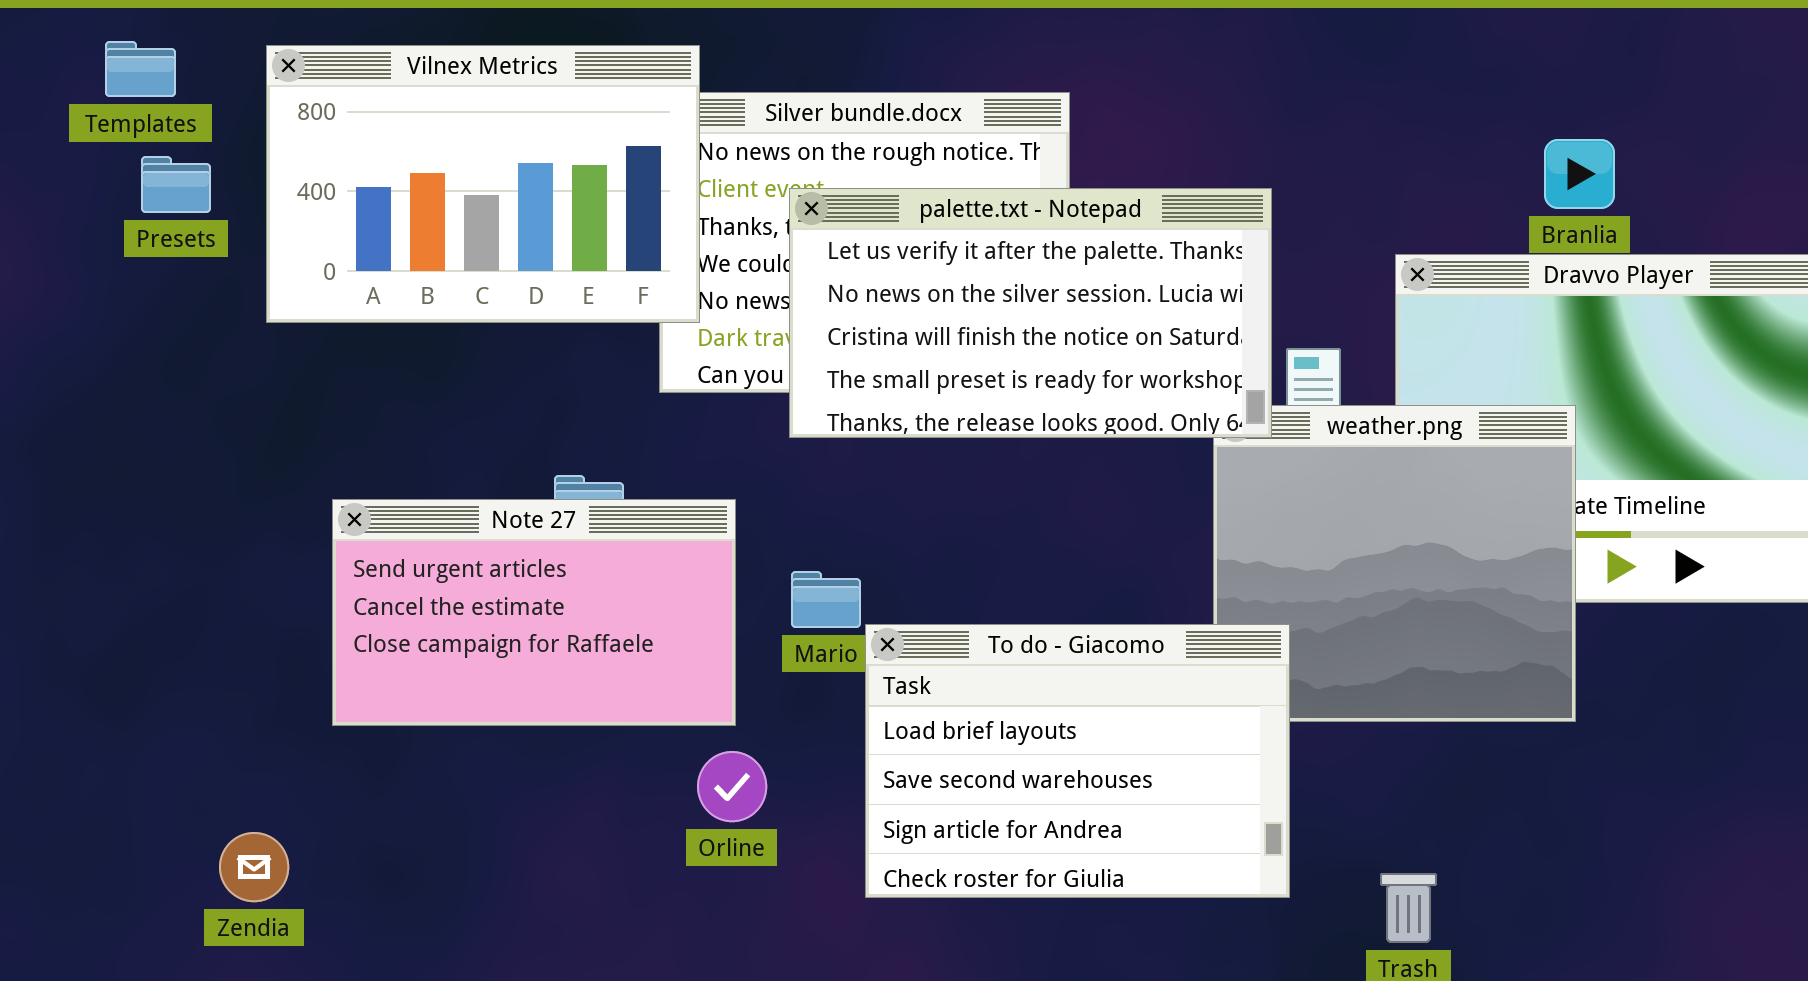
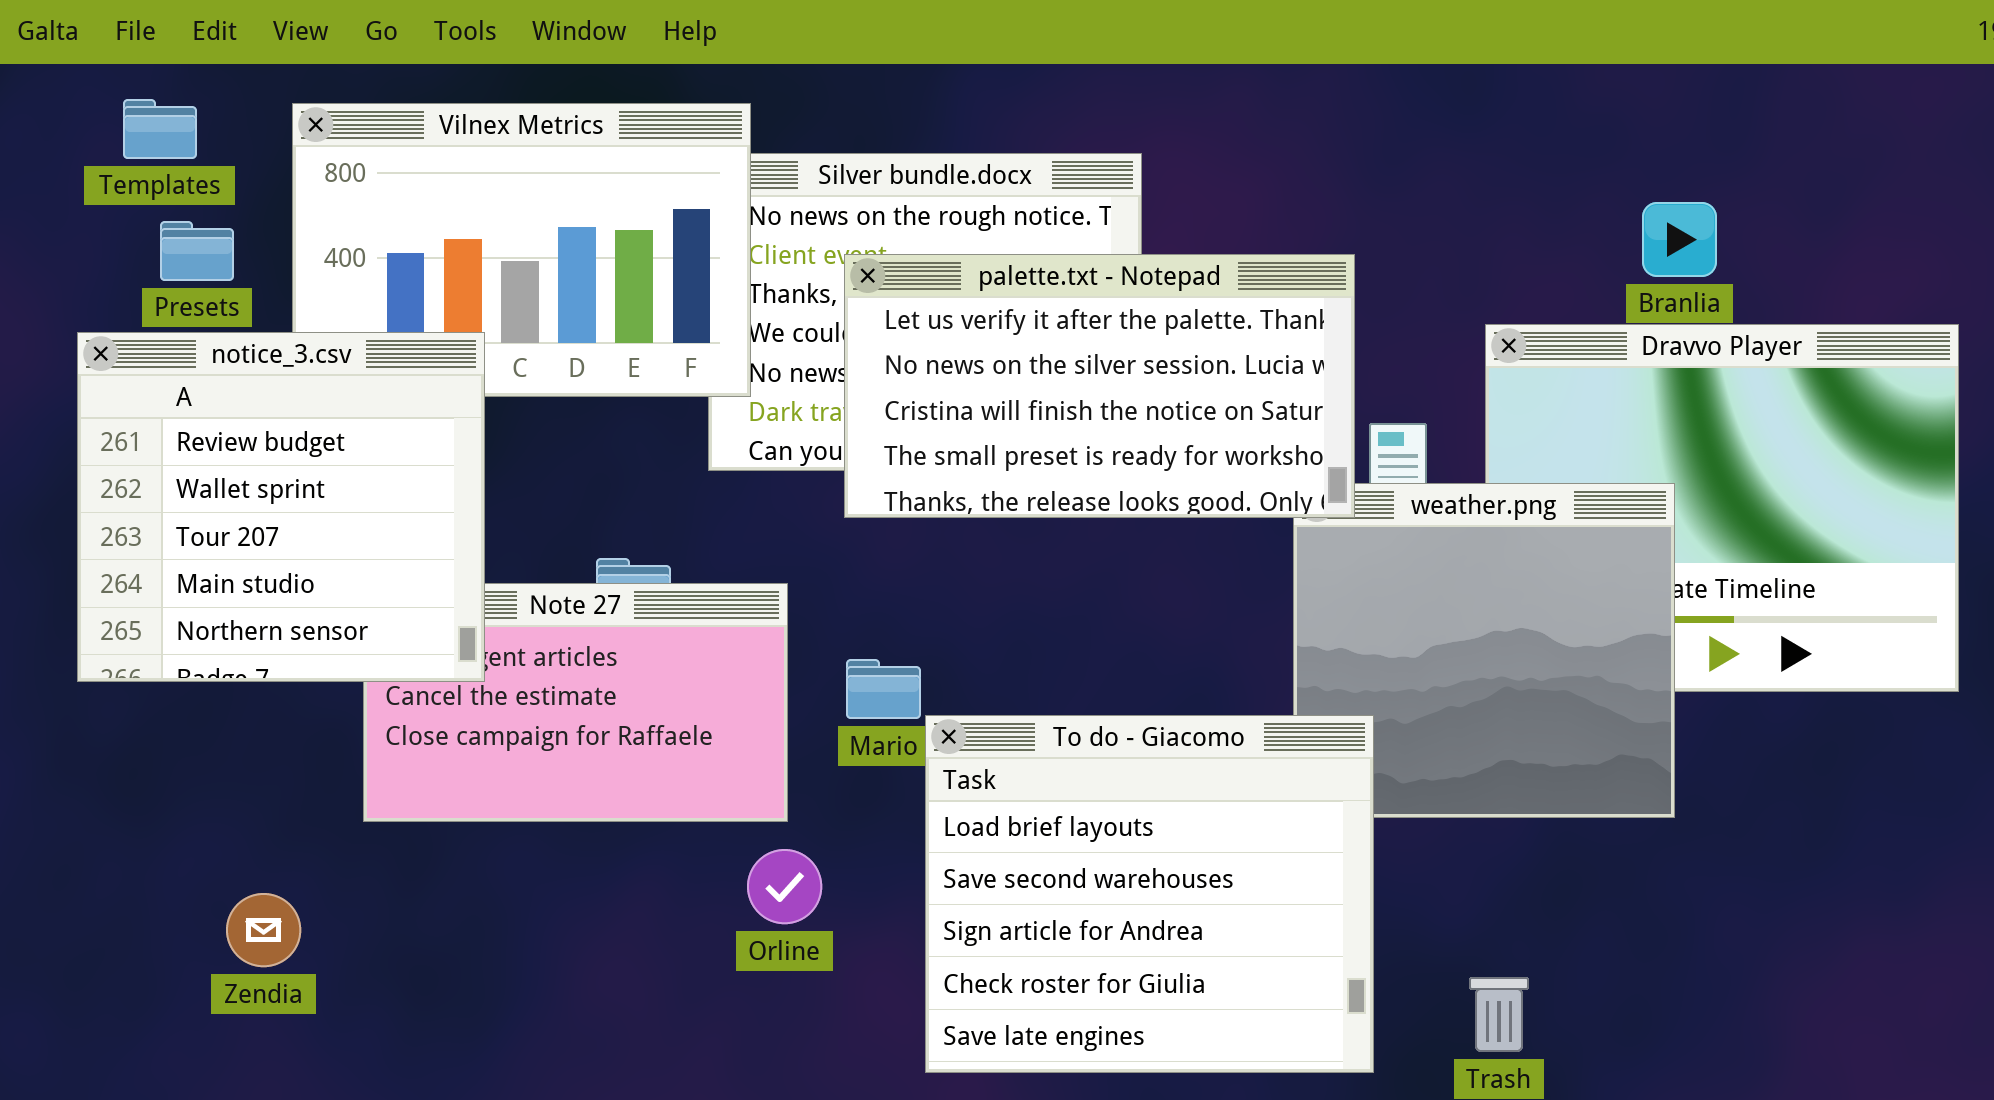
notice_3.csv: none -> [77,332,485,682], opened
To do - Giacomo: [865,624,1290,898] -> [925,715,1374,1073], resized
Zendia: [219,832,289,902] -> [226,893,301,967], moved

